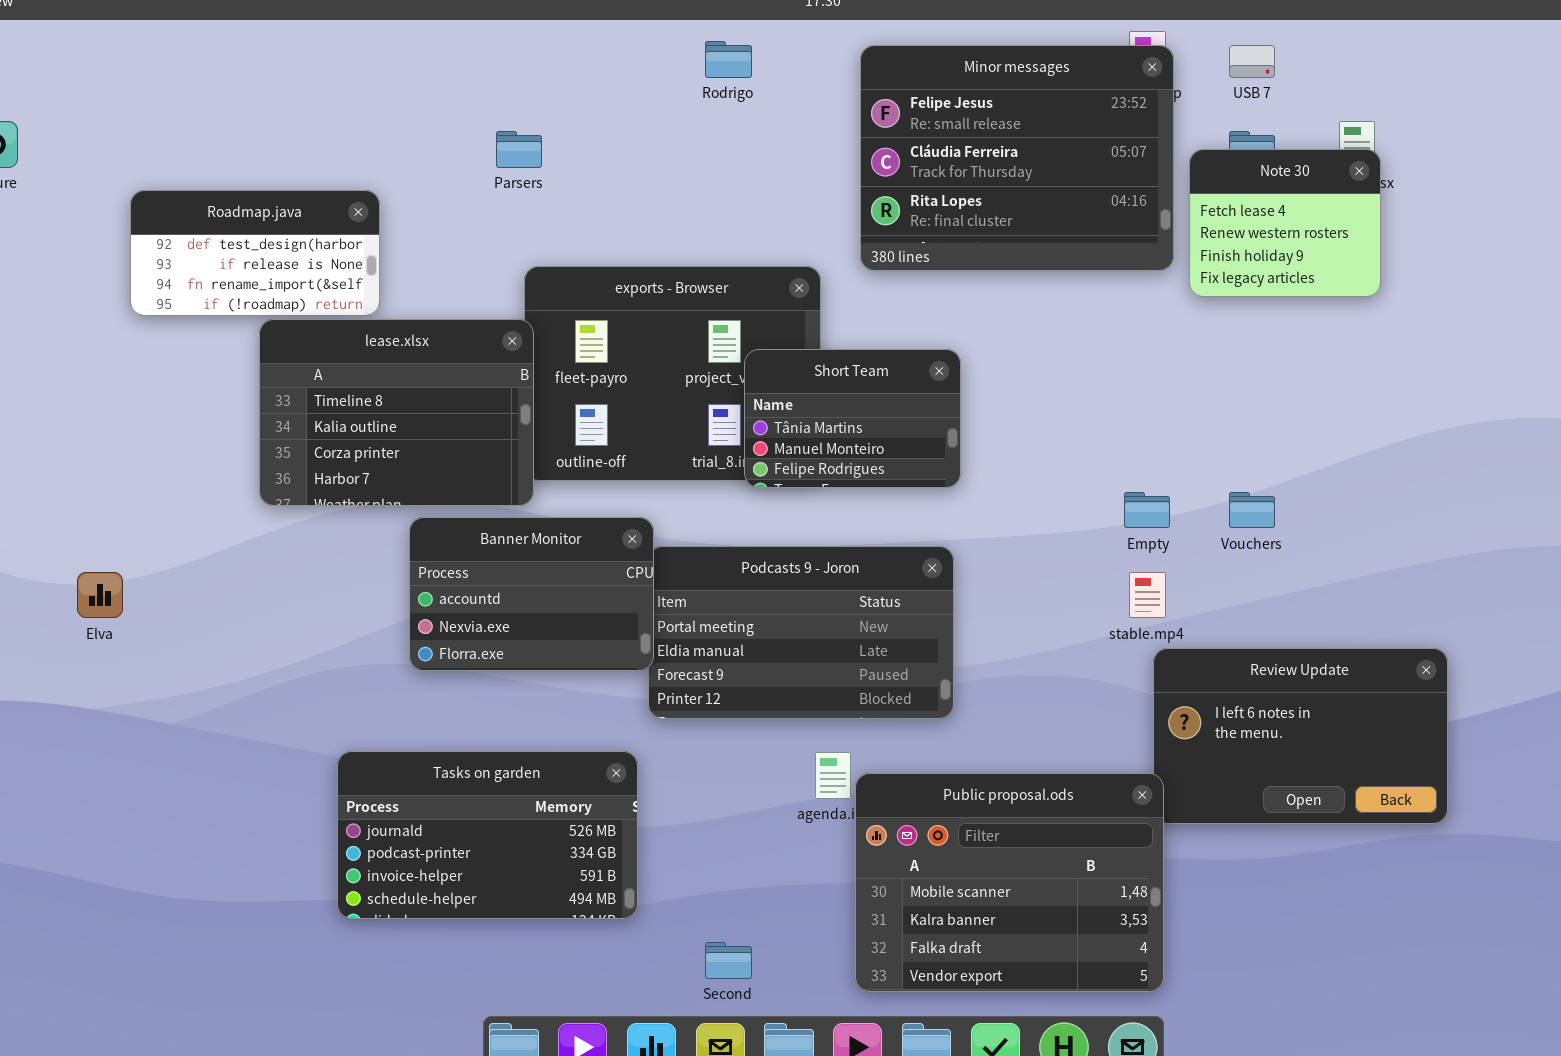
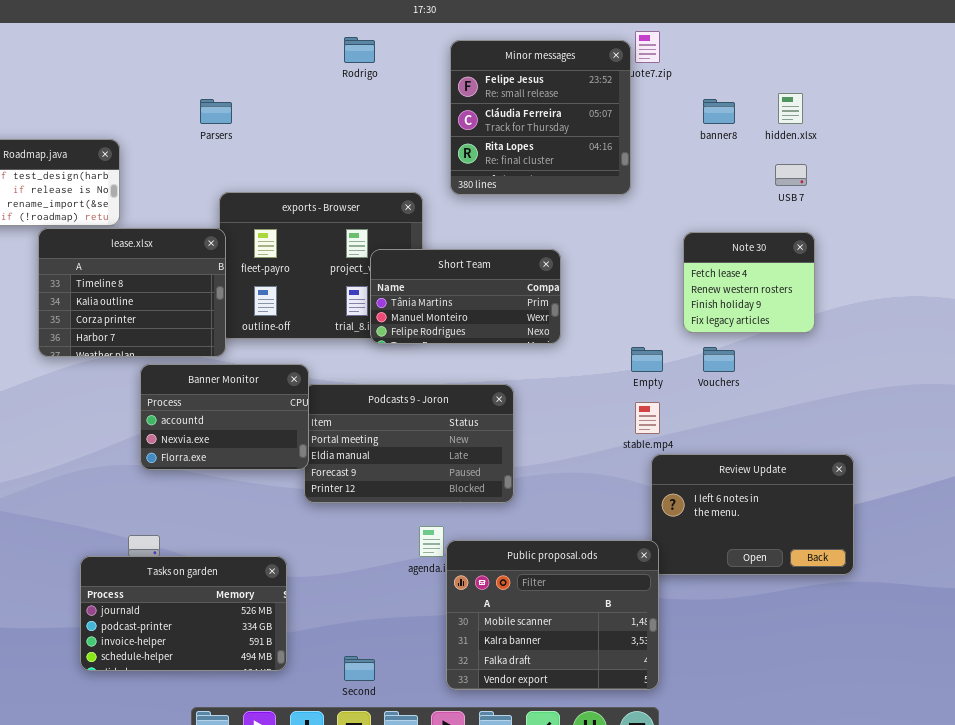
Minor messages: [860,45,1174,271] -> [450,40,631,195], resized
USB 7: [1229,45,1275,78] -> [775,164,807,186], moved
Note 30: [1189,149,1381,297] -> [683,232,815,333], moved
Short Team: [744,349,961,488] -> [370,249,561,344], resized
Tasks on garden: [337,751,638,919] -> [80,556,287,671], moved

